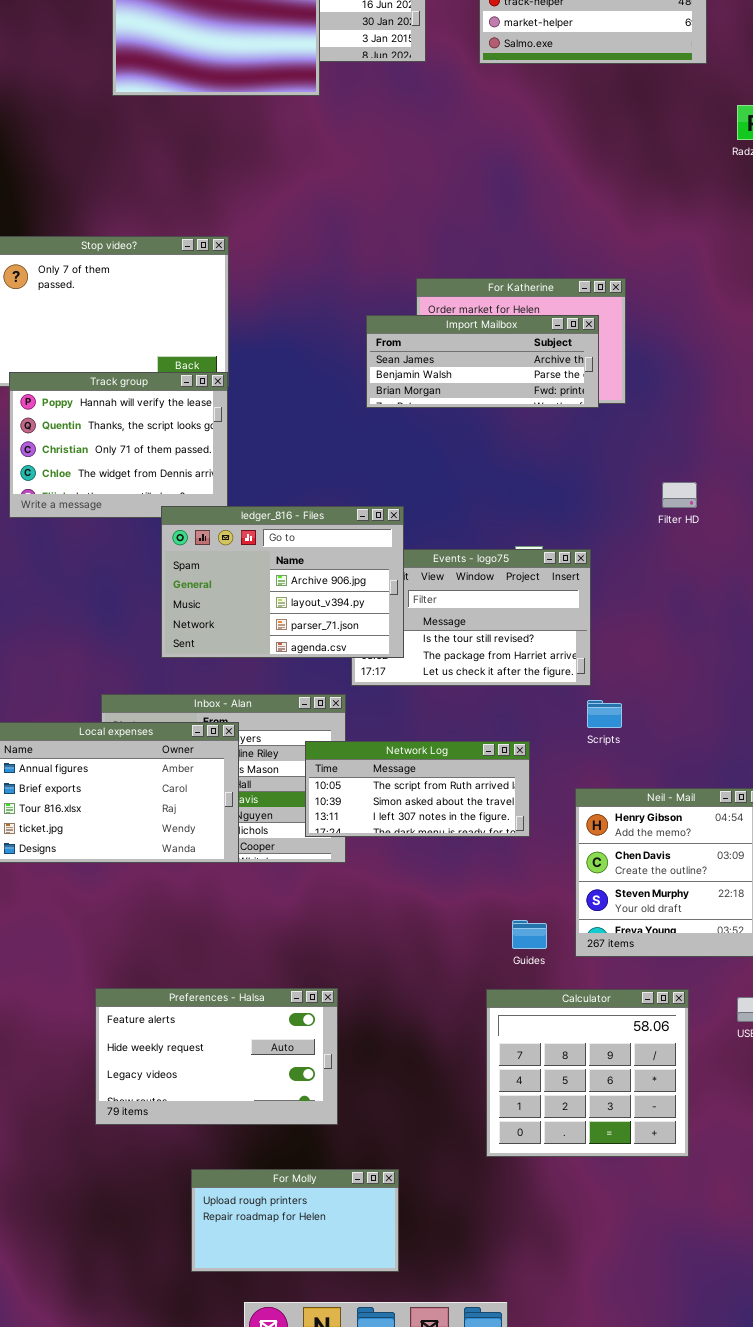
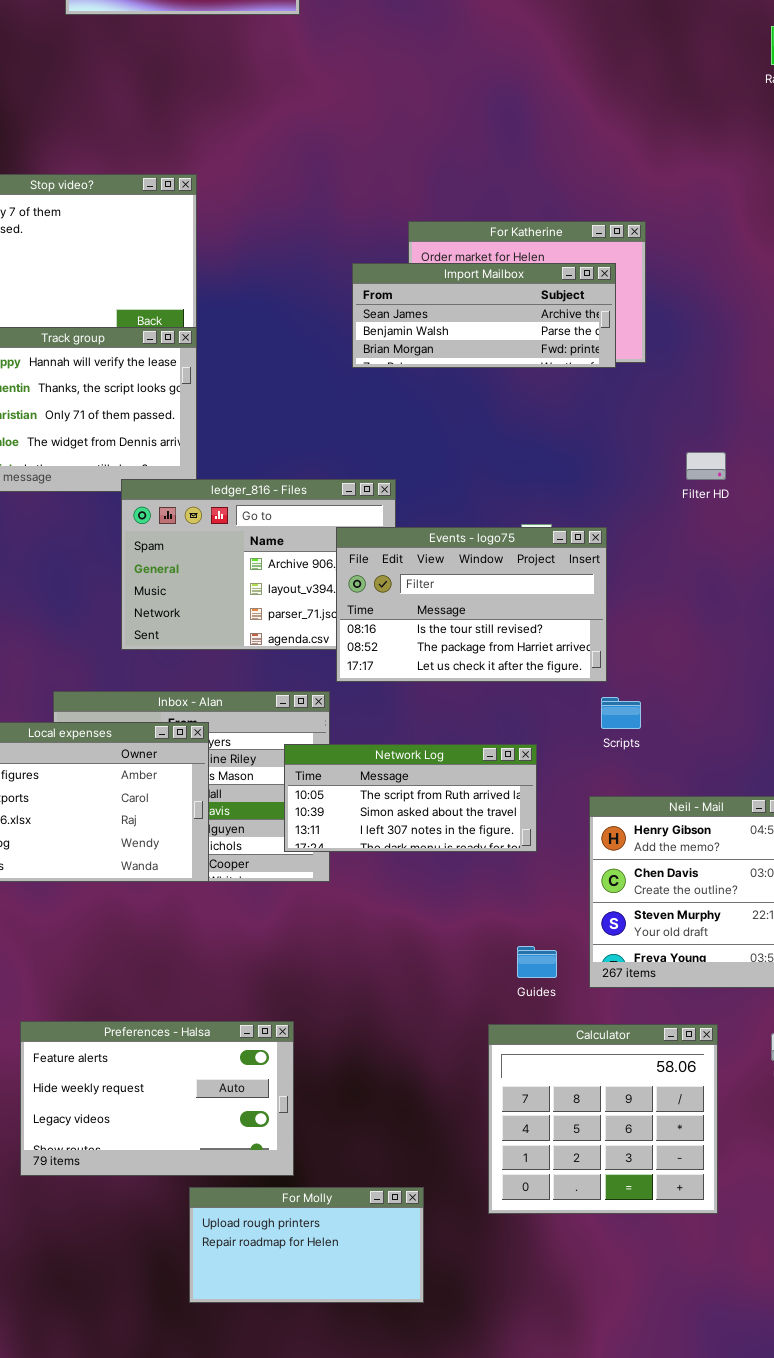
Events - logo75: [351,549,591,686] -> [336,527,607,682], raised
Preferences - Halsa: [95,988,338,1125] -> [20,1021,294,1176], moved
For Molly: [191,1169,399,1272] -> [189,1187,424,1303], moved

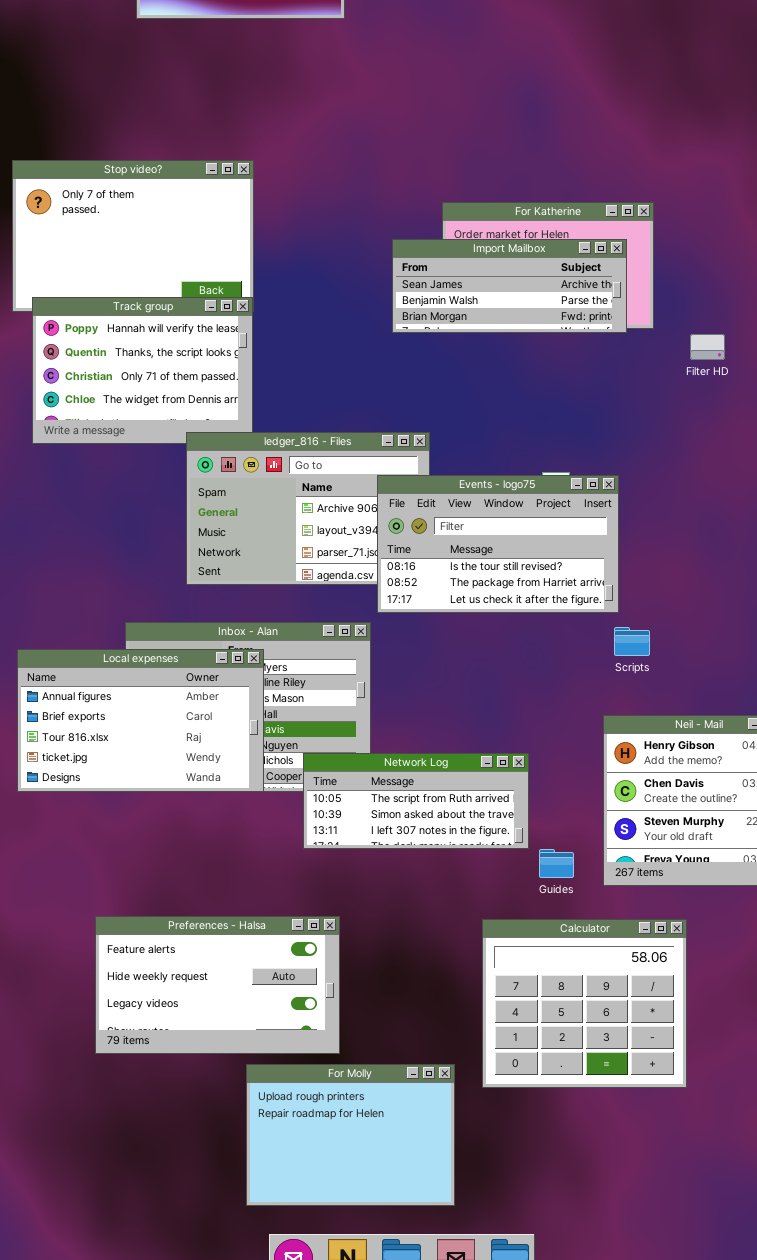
Filter HD: [686,452,726,480] -> [690,334,725,360], moved
Network Log: [284,744,537,852] -> [303,753,529,849], moved
Calculator: [488,1024,718,1214] -> [482,919,687,1088], moved
For Molly: [189,1187,424,1303] -> [246,1064,455,1206], resized

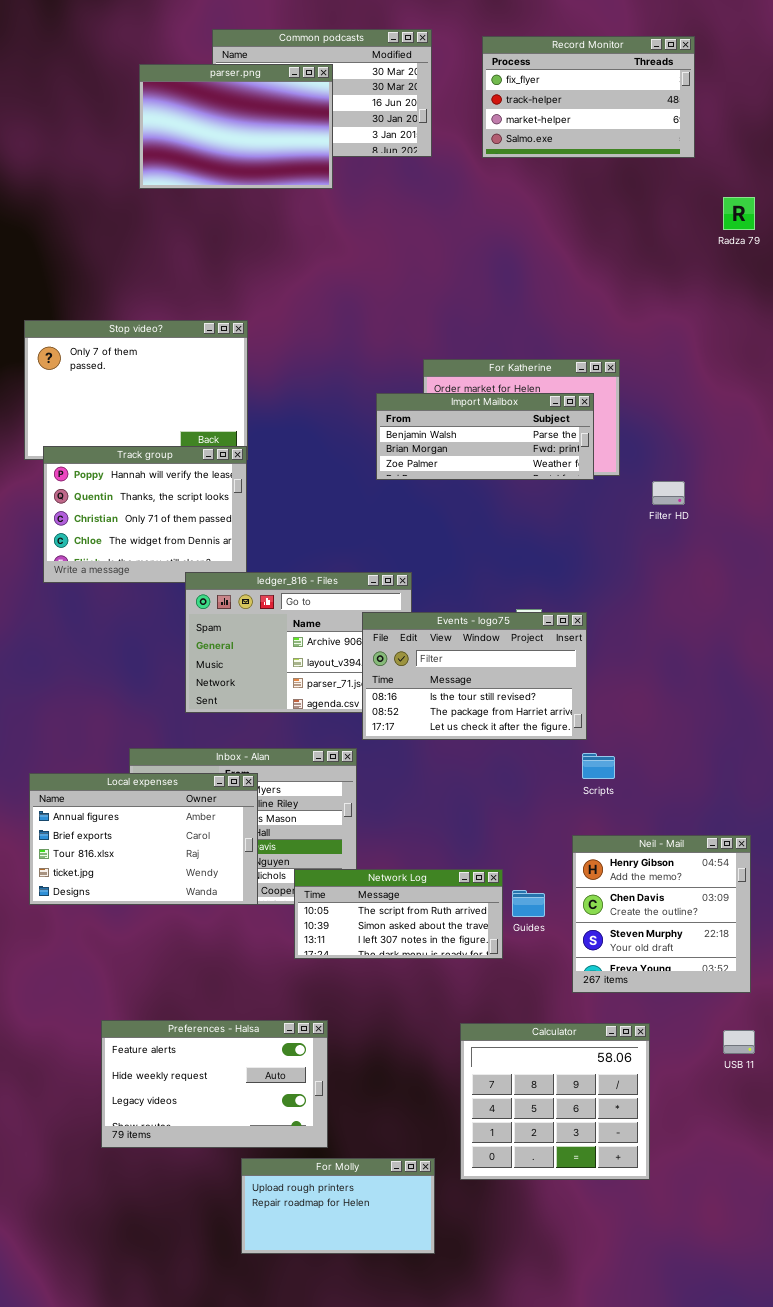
Import Mailbox: [392,239,627,333] -> [376,393,594,480], scrolled down 1 row
Guides: [539,849,574,878] -> [512,890,545,917], moved
For Molly: [246,1064,455,1206] -> [241,1158,435,1254], resized

